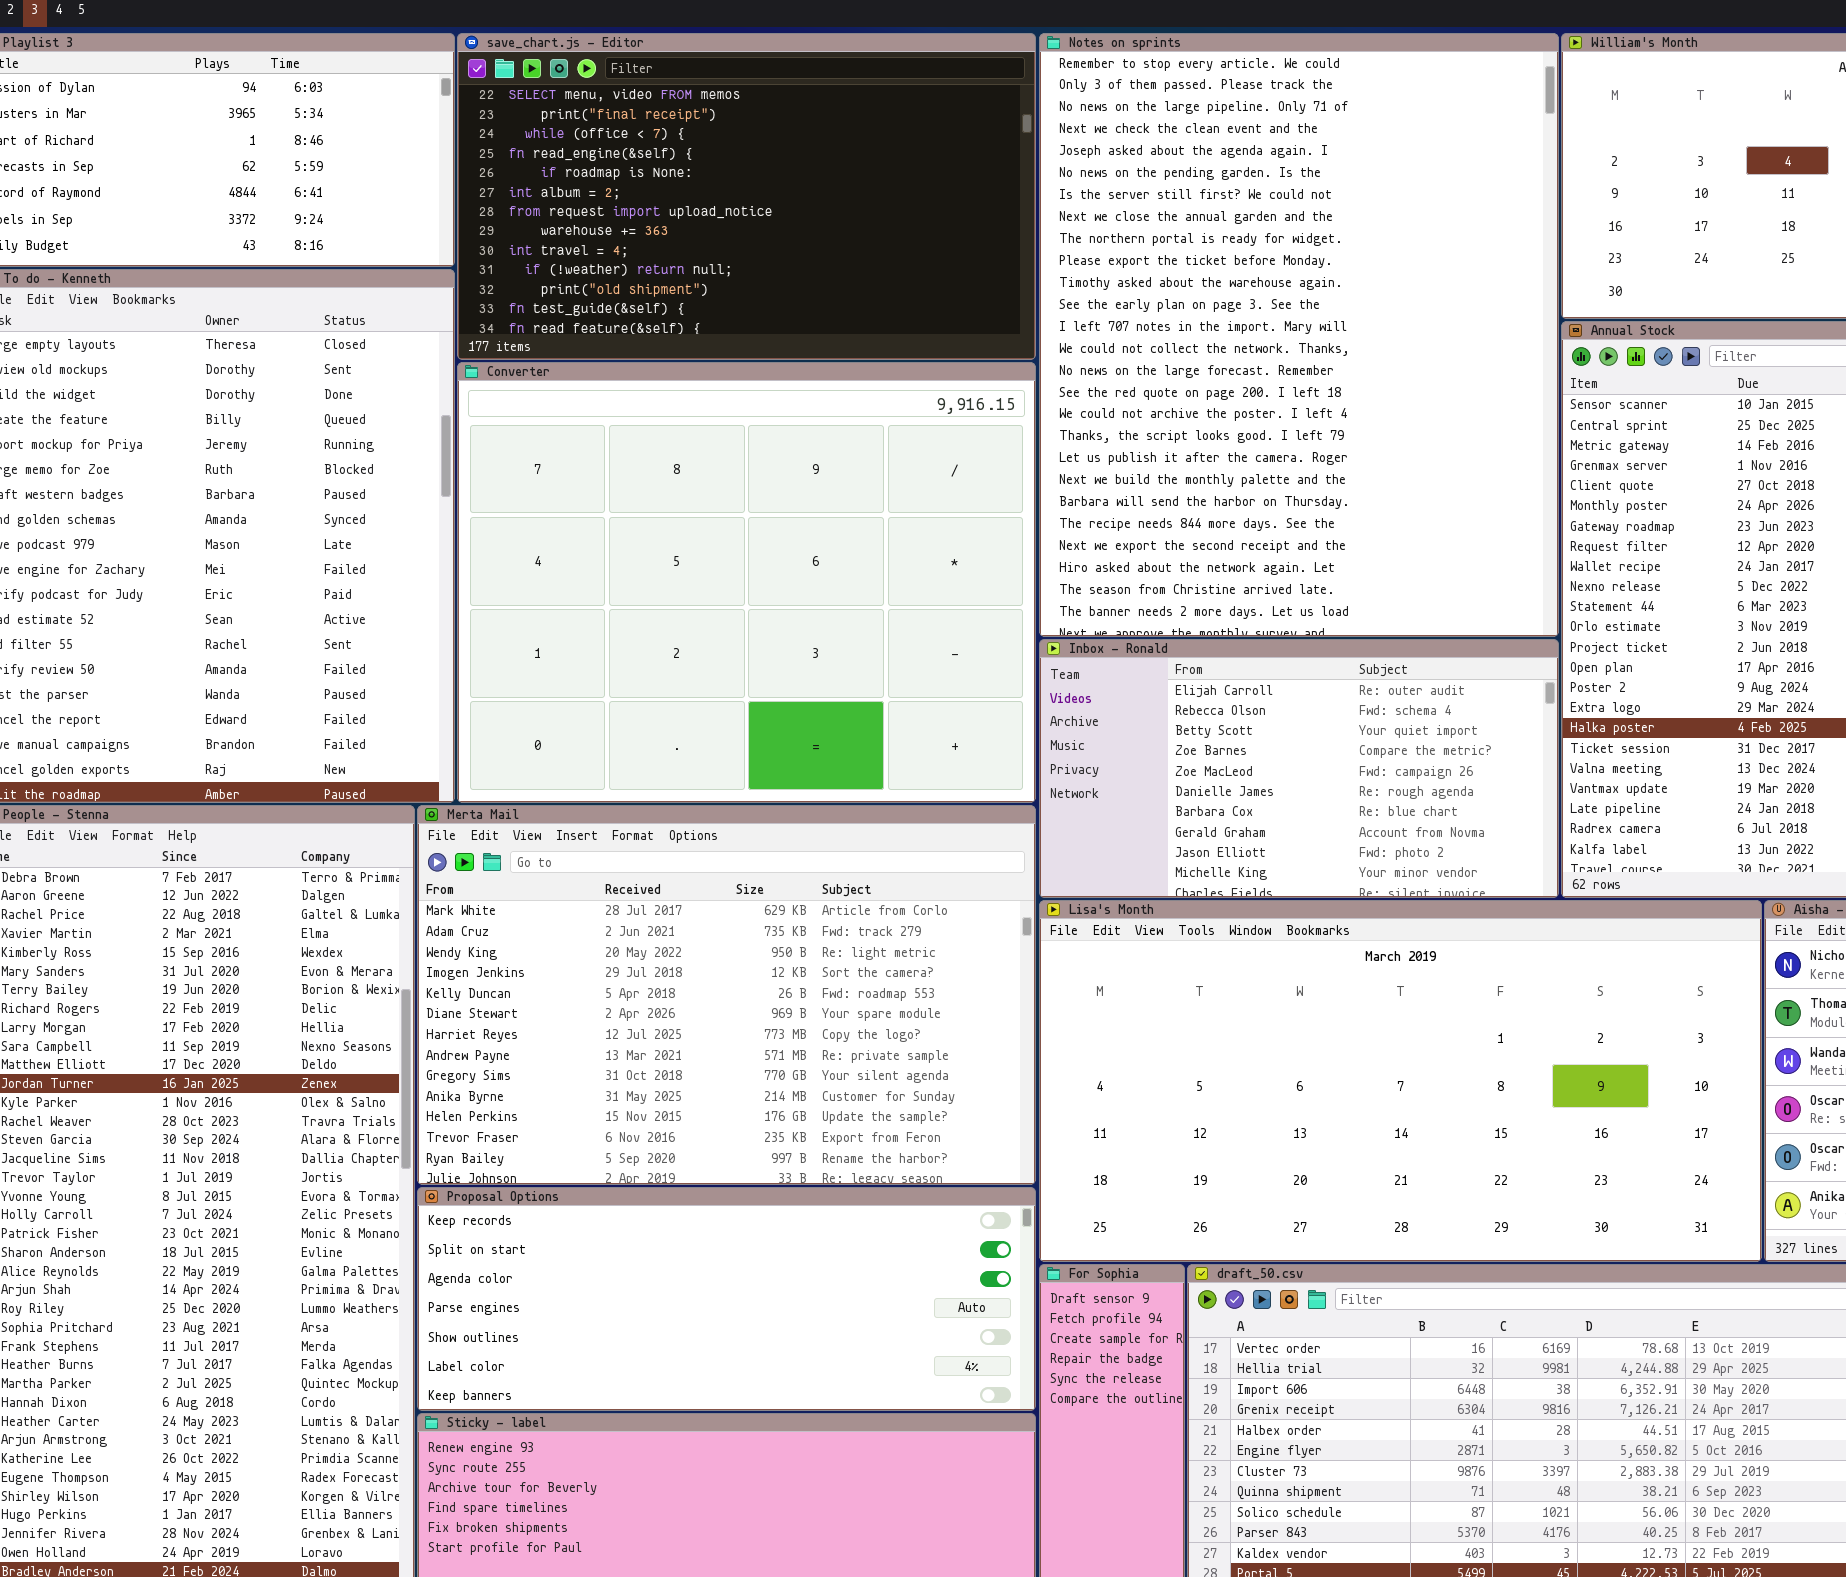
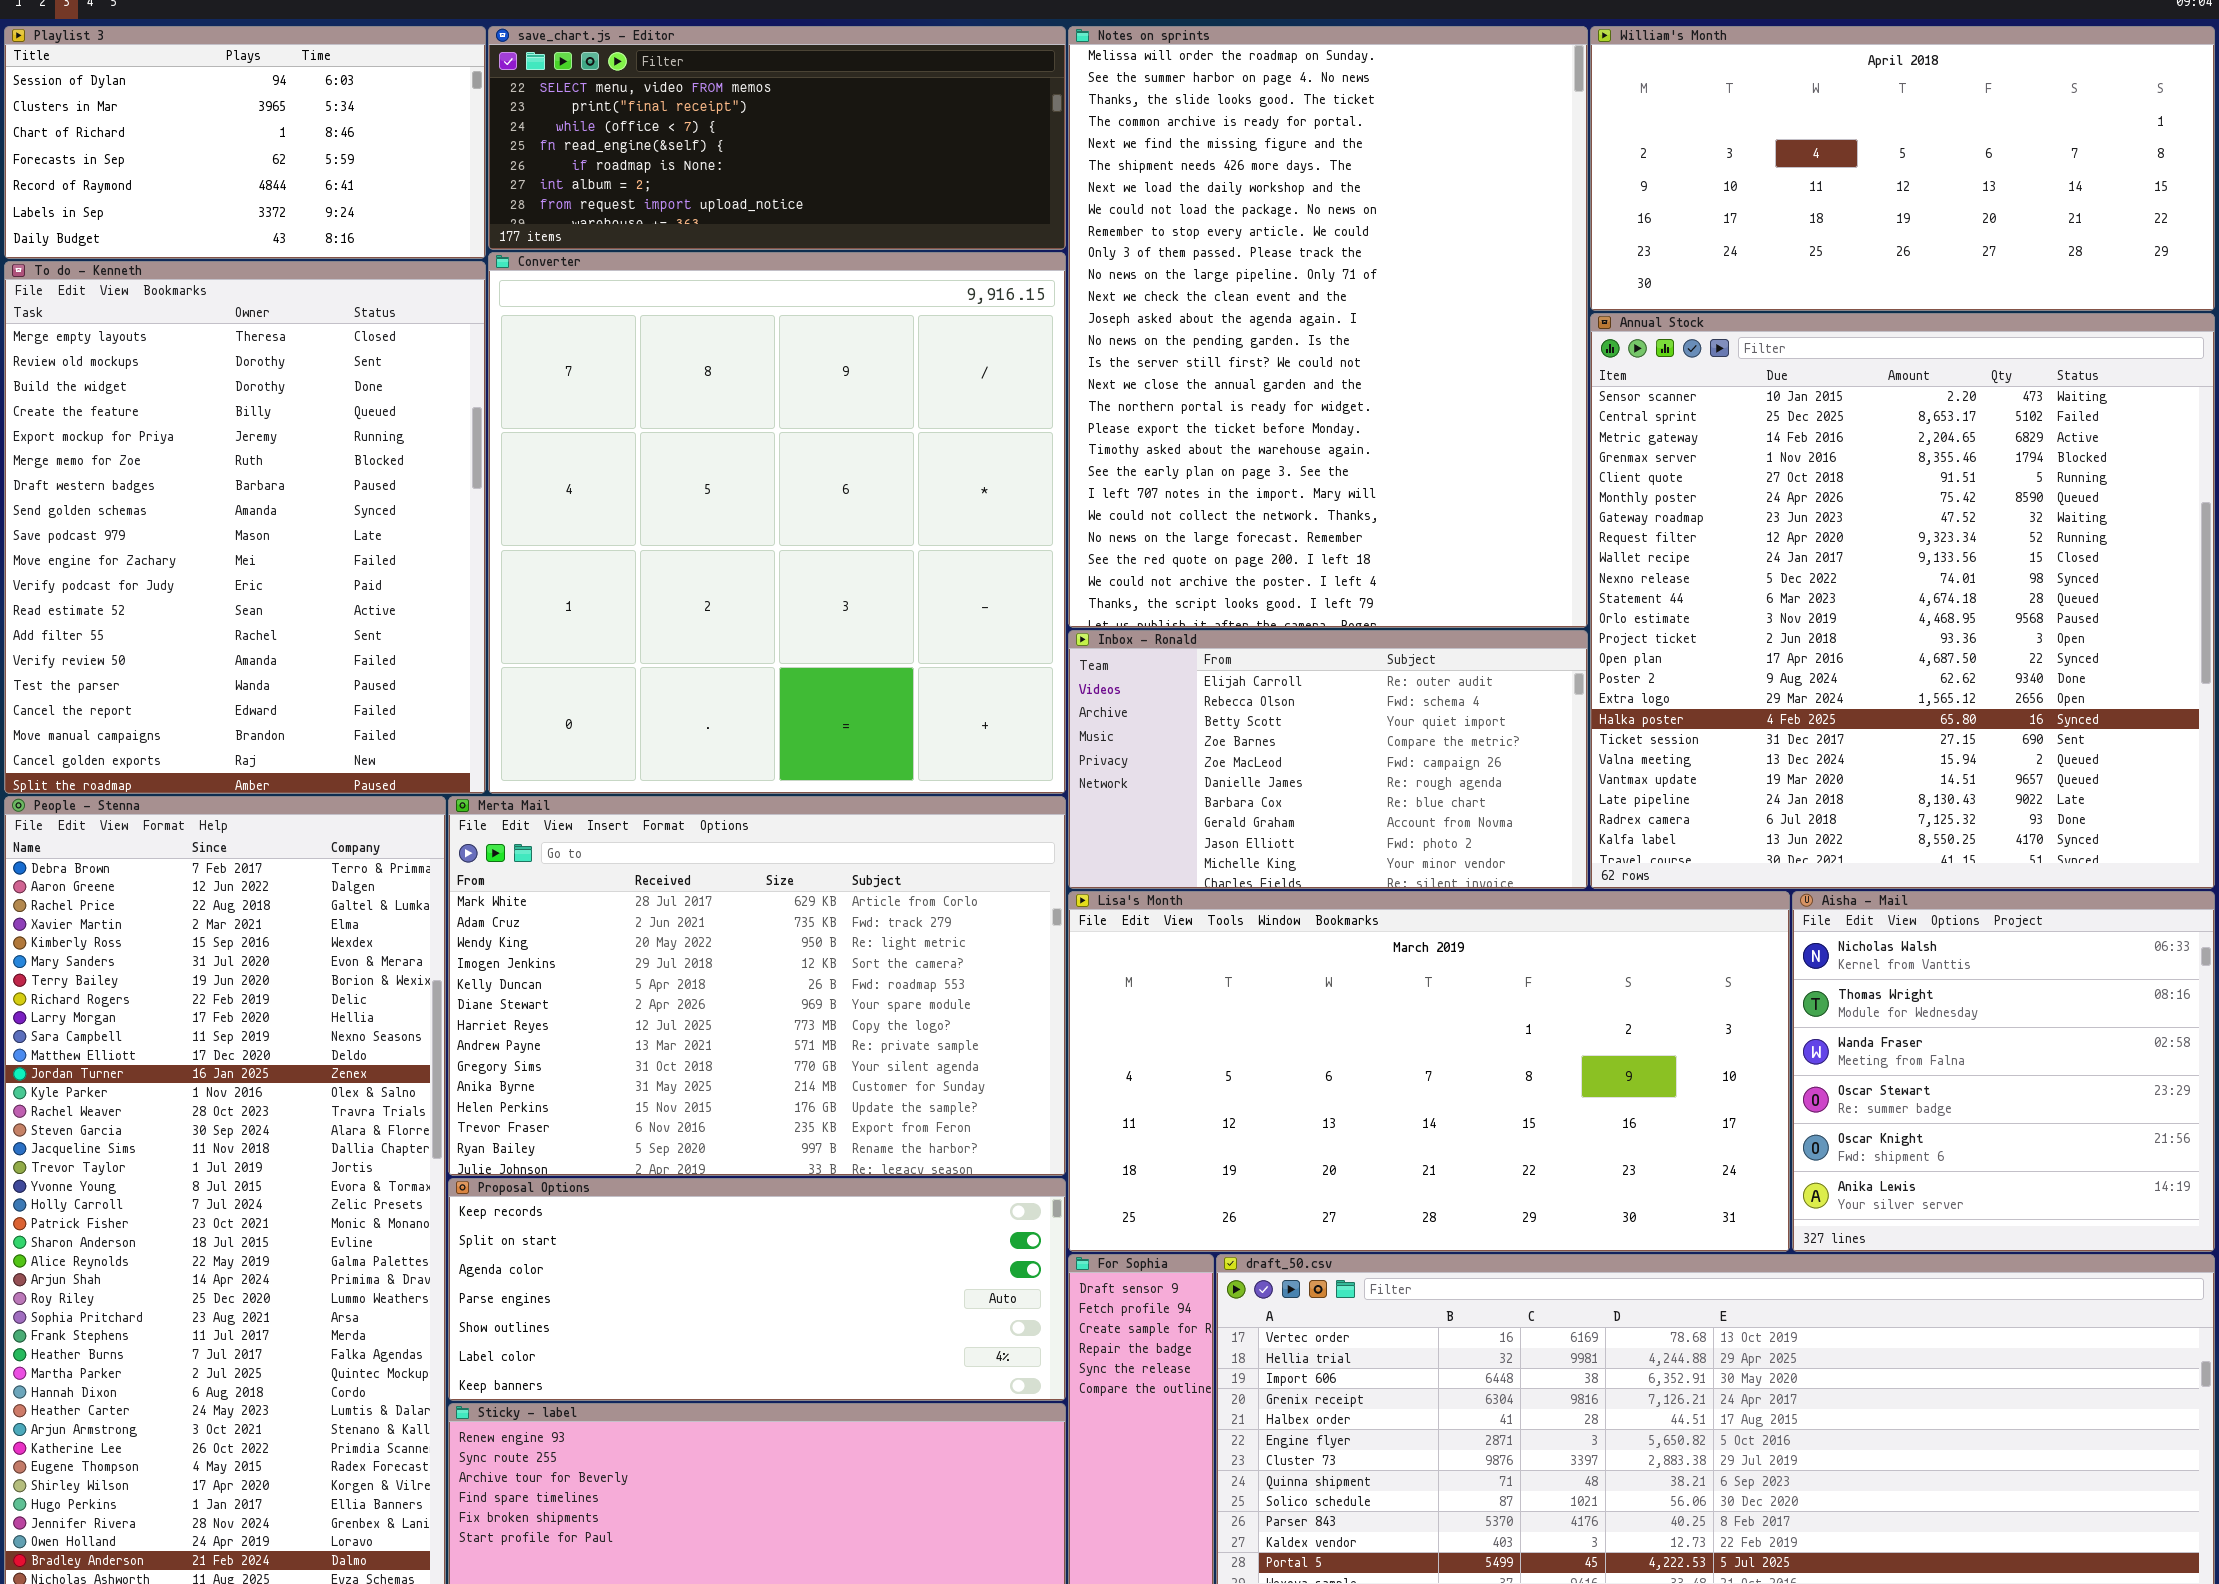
save_chart.js - Editor: [457,33,1036,360] -> [488,26,1066,250], resized
Notes on sprints: [1039,33,1559,637] -> [1068,26,1588,628], scrolled up 8 rows
Converter: [457,362,1036,803] -> [488,252,1066,794], resized

